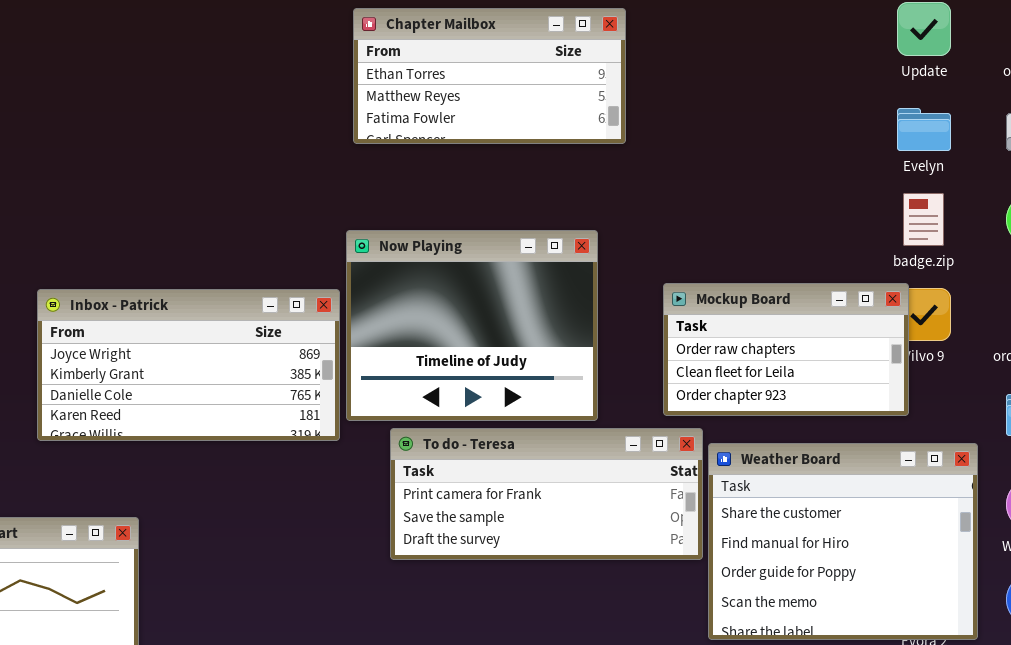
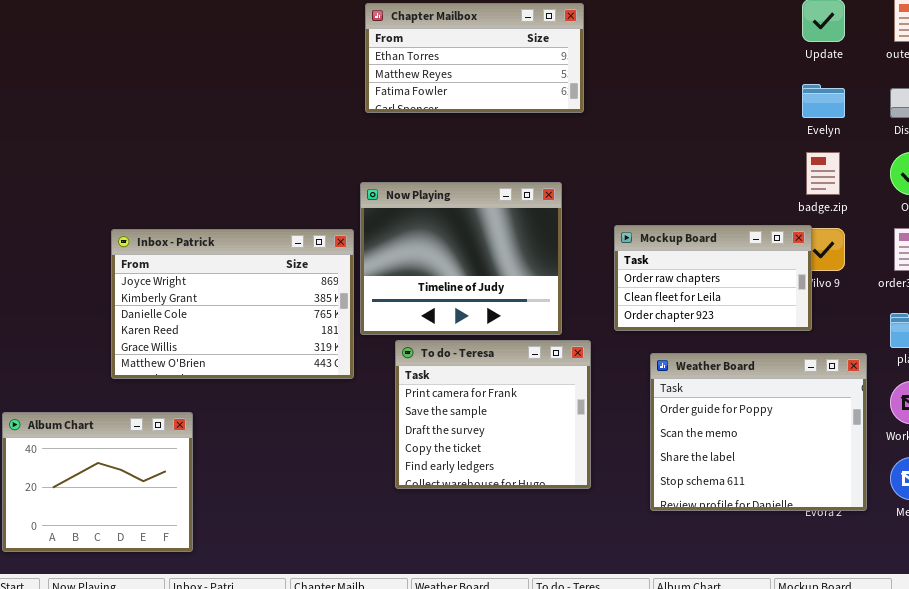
Inbox - Patrick: [37,289,340,441] -> [111,229,354,379], resized
To do - Teresa: [390,428,703,560] -> [395,340,591,489], resized
Weather Board: [708,443,978,640] -> [650,353,867,511], scrolled down 2 rows

